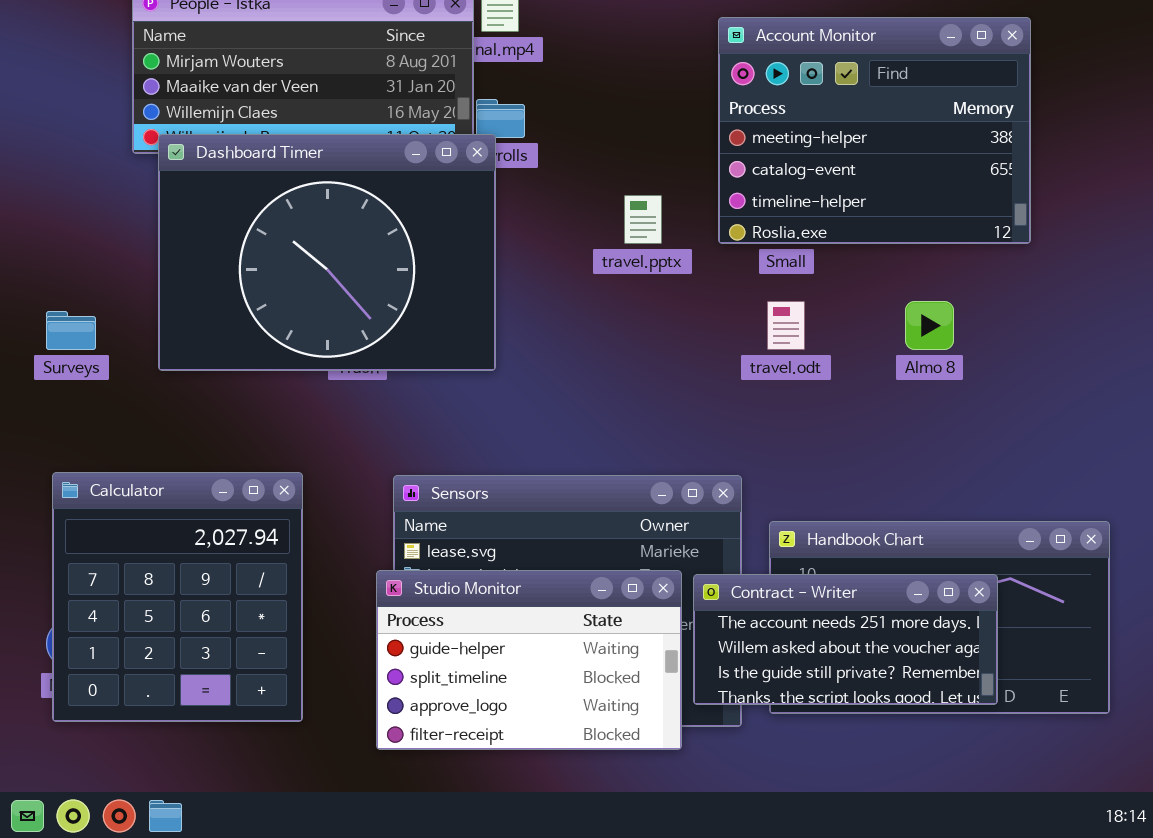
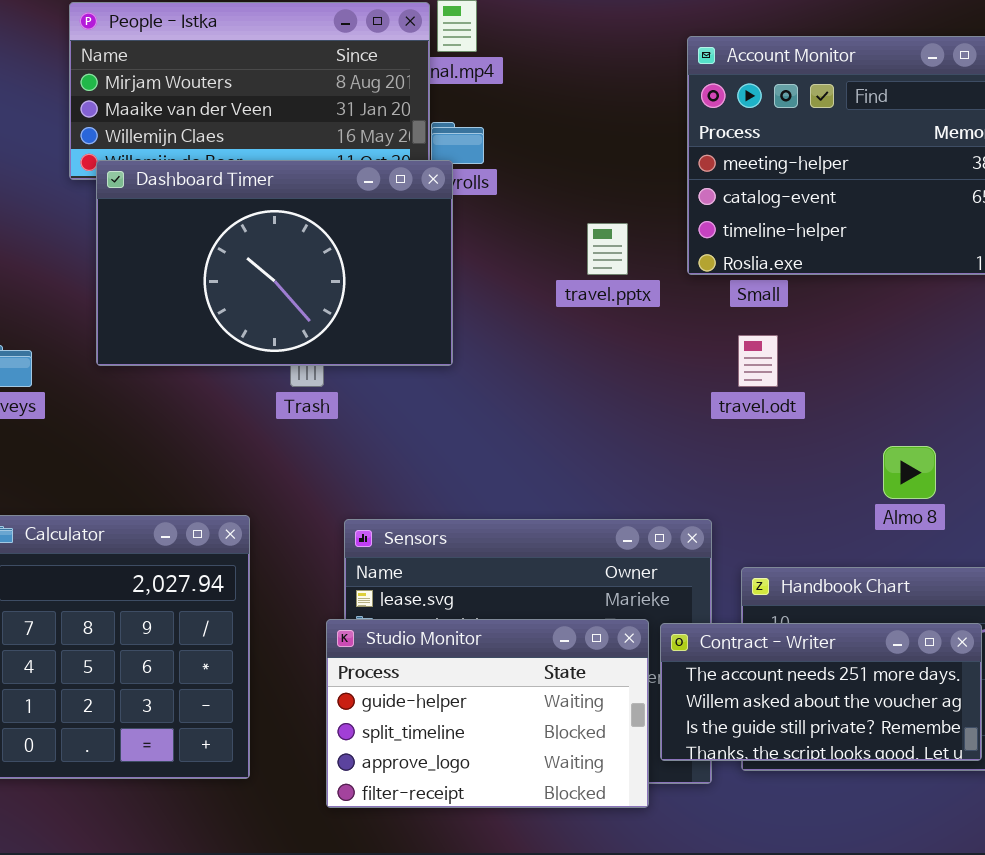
Dashboard Timer: [158,134,496,371] -> [96,160,453,366], resized
Almo 8: [905,301,954,350] -> [883,446,936,499], moved

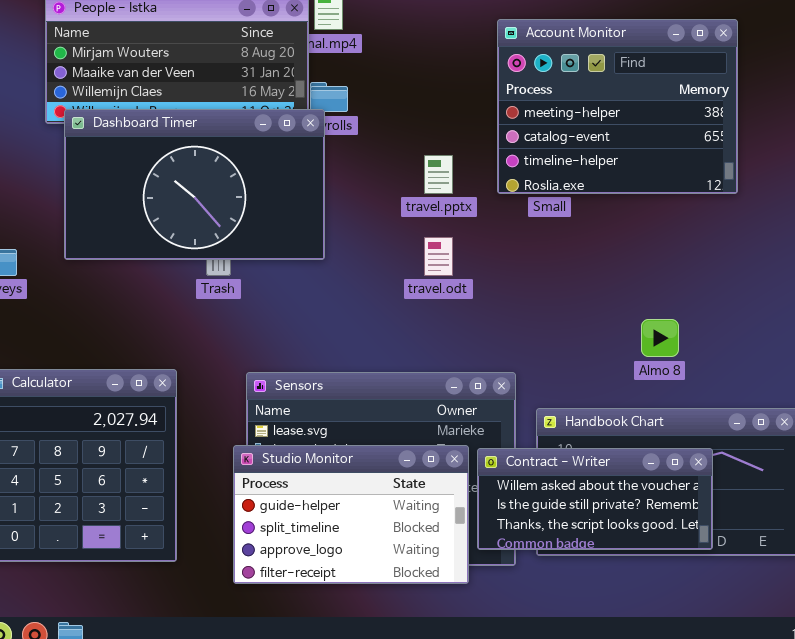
travel.odt: [738,335,778,387] -> [424,237,453,276], moved
Contract - Writer: [660,623,982,761] -> [477,448,713,550], scrolled down 1 row

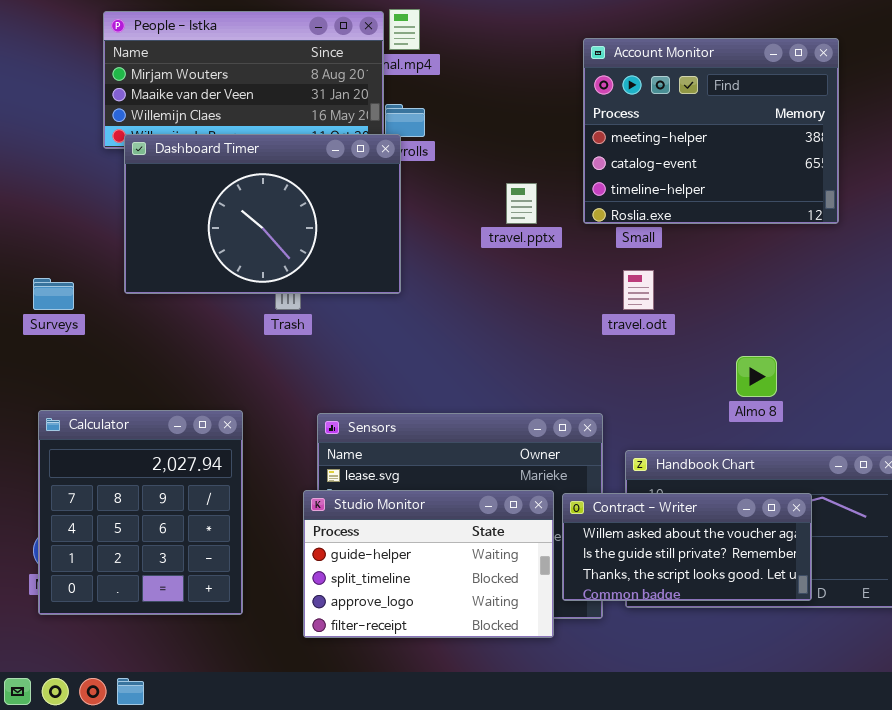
travel.odt: [424,237,453,276] -> [623,270,654,310], moved

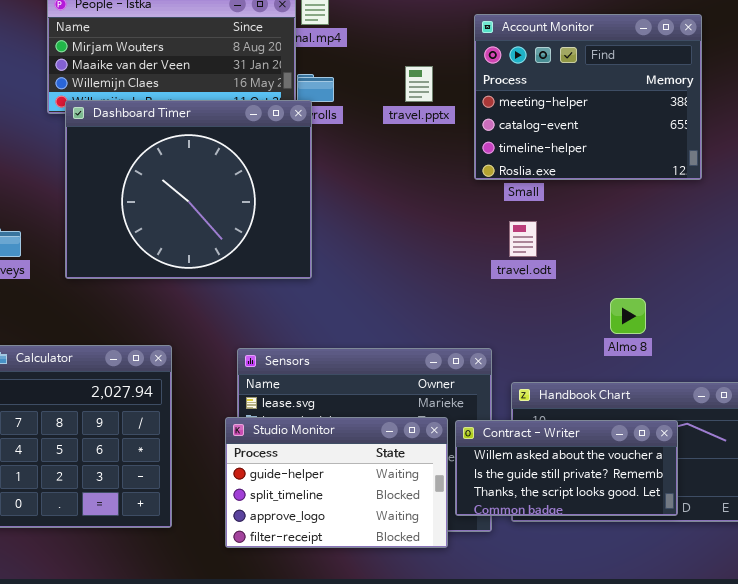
Dashboard Timer: [124,134,401,294] -> [65,100,312,279], resized
travel.pptx: [506,183,537,224] -> [405,66,433,102], moved

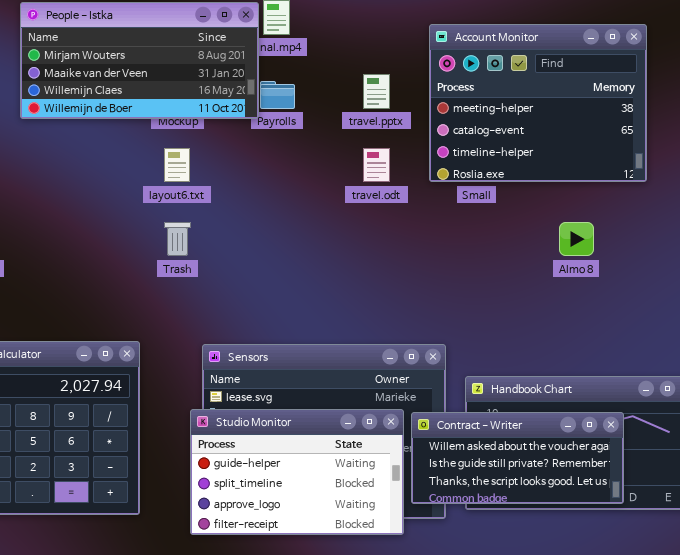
Dashboard Timer: [65,100,312,279] -> none, closed
travel.odt: [509,221,537,257] -> [363,148,390,182], moved
Almo 8: [610,298,646,334] -> [559,222,594,256], moved

